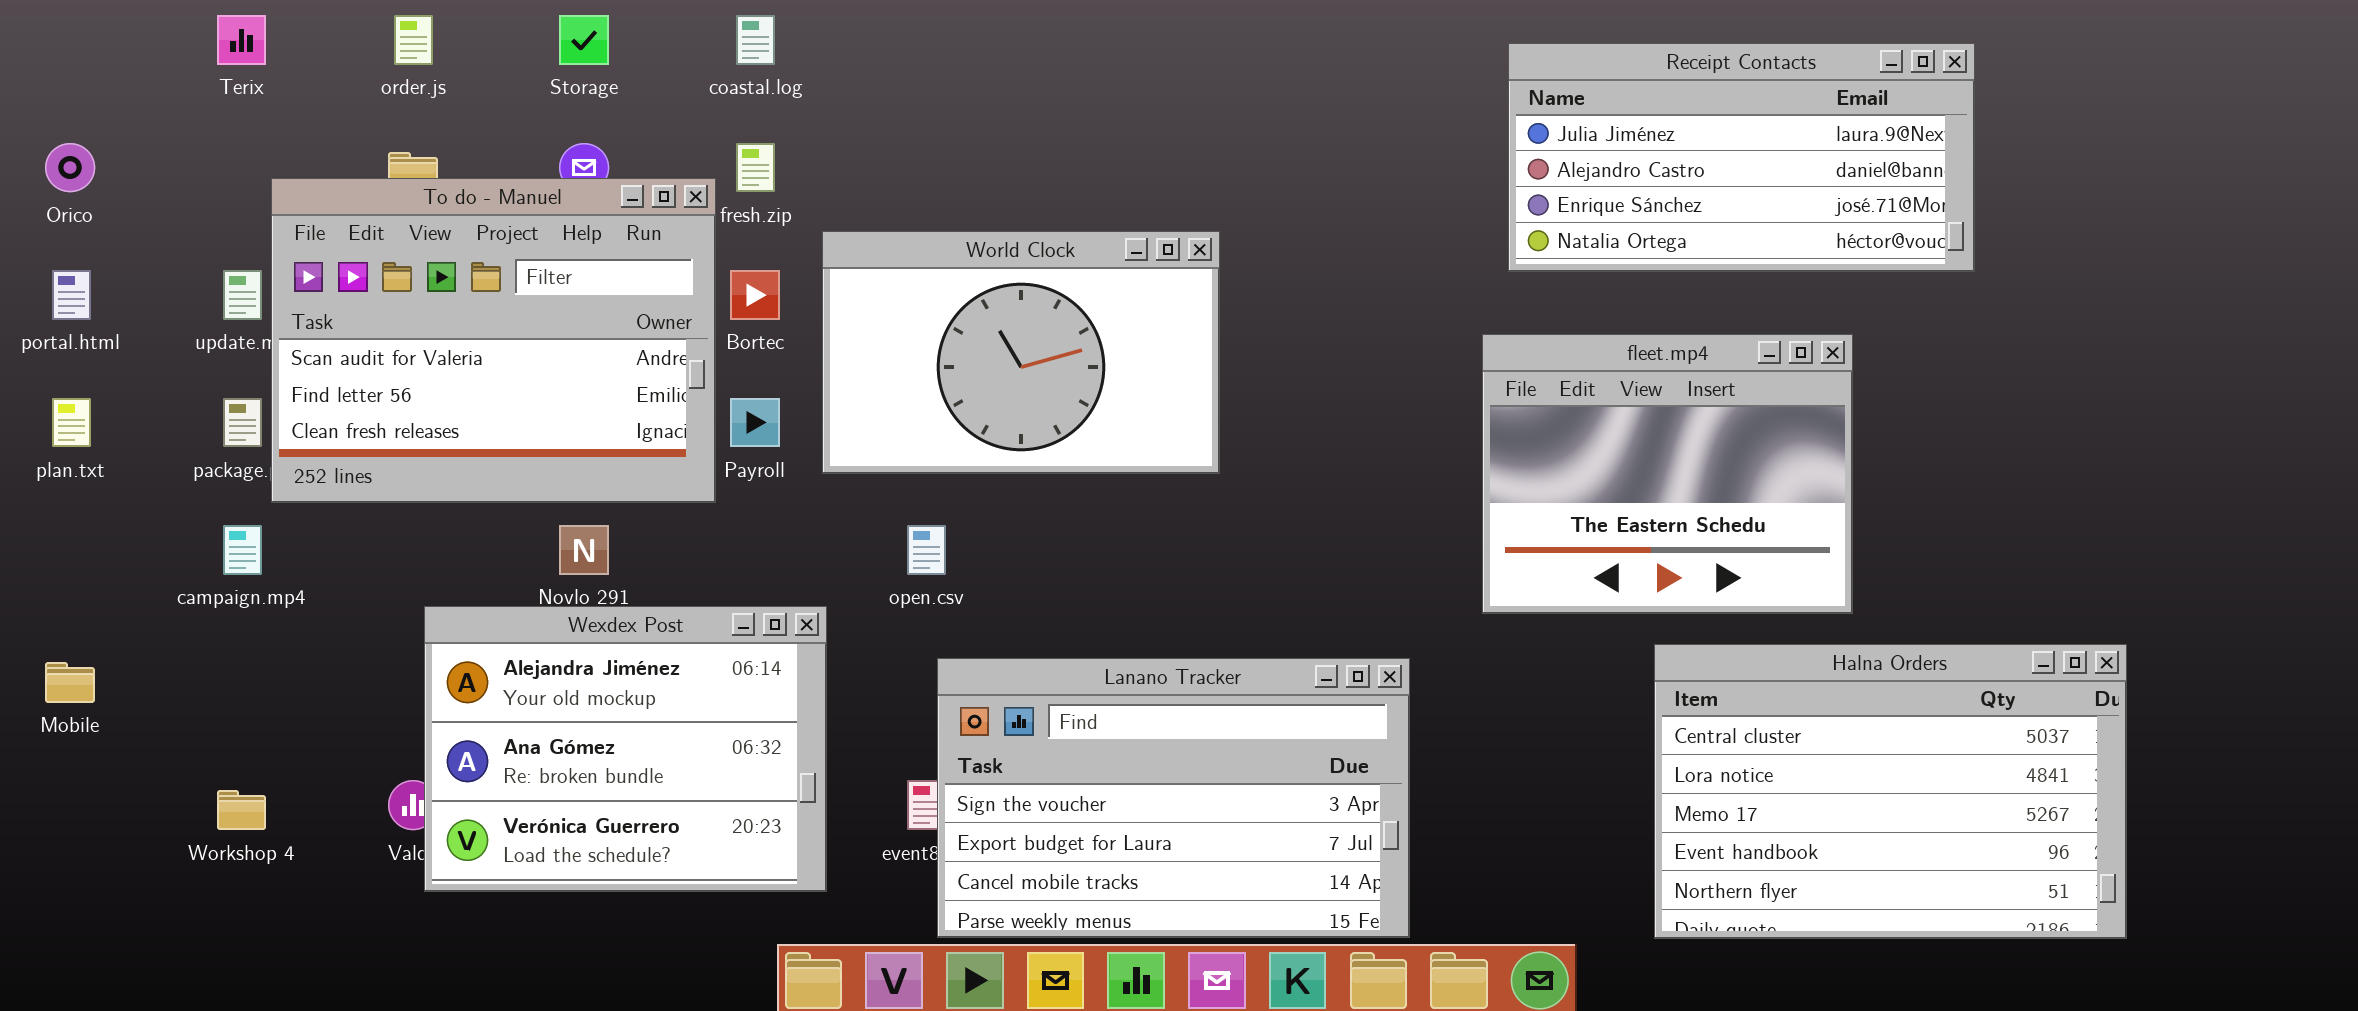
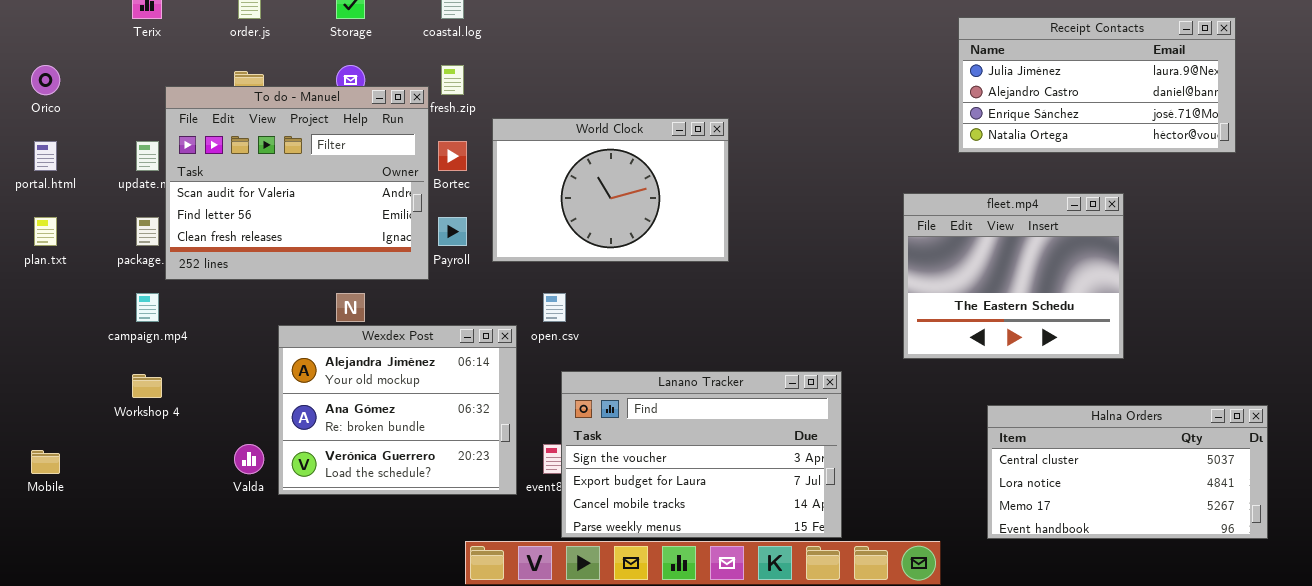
Receipt Contacts: [1508,43,1975,272] -> [958,17,1236,153], moved
fleet.mp4: [1482,334,1853,614] -> [903,193,1124,359], moved
Wexdex Post: [424,606,827,892] -> [278,325,517,495], moved
Halna Orders: [1654,644,2127,939] -> [987,405,1268,539], resized
Mobile: [45,662,95,703] -> [31,450,60,474], moved
Workshop 4: [217,790,266,830] -> [132,374,162,398], moved

